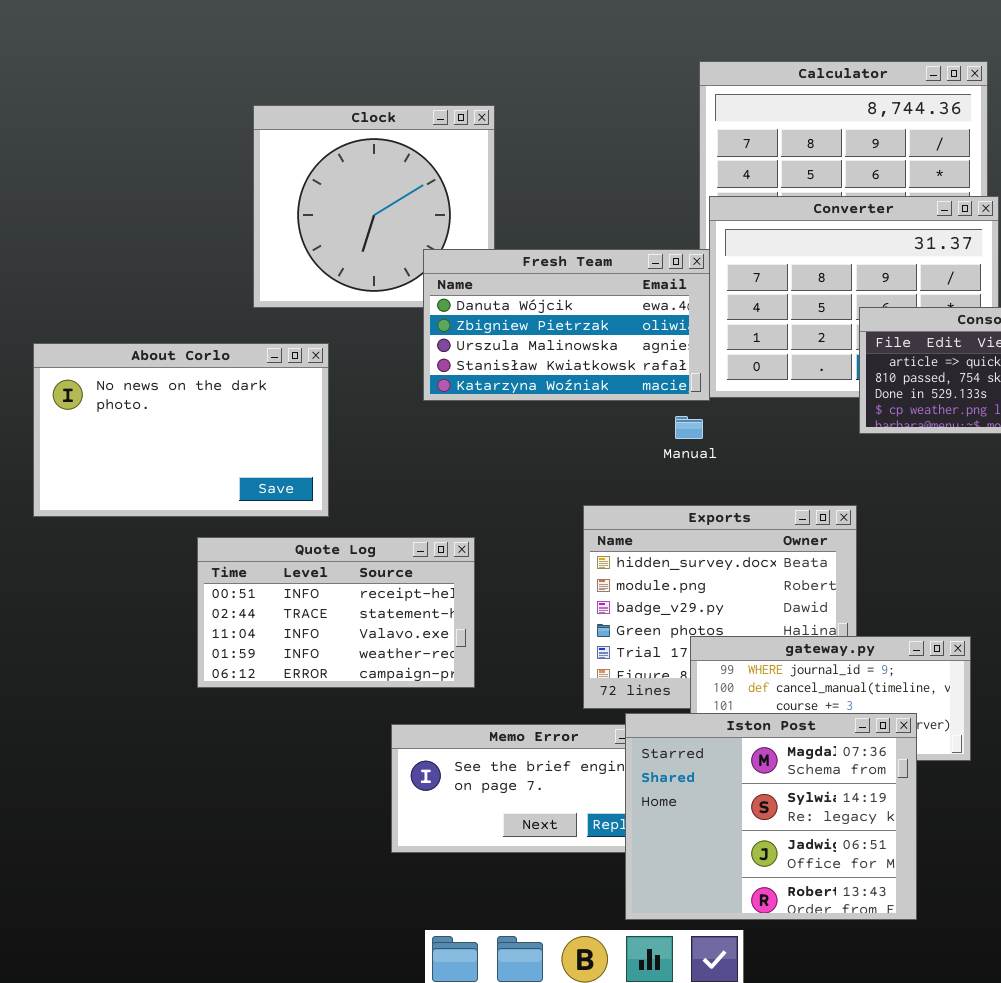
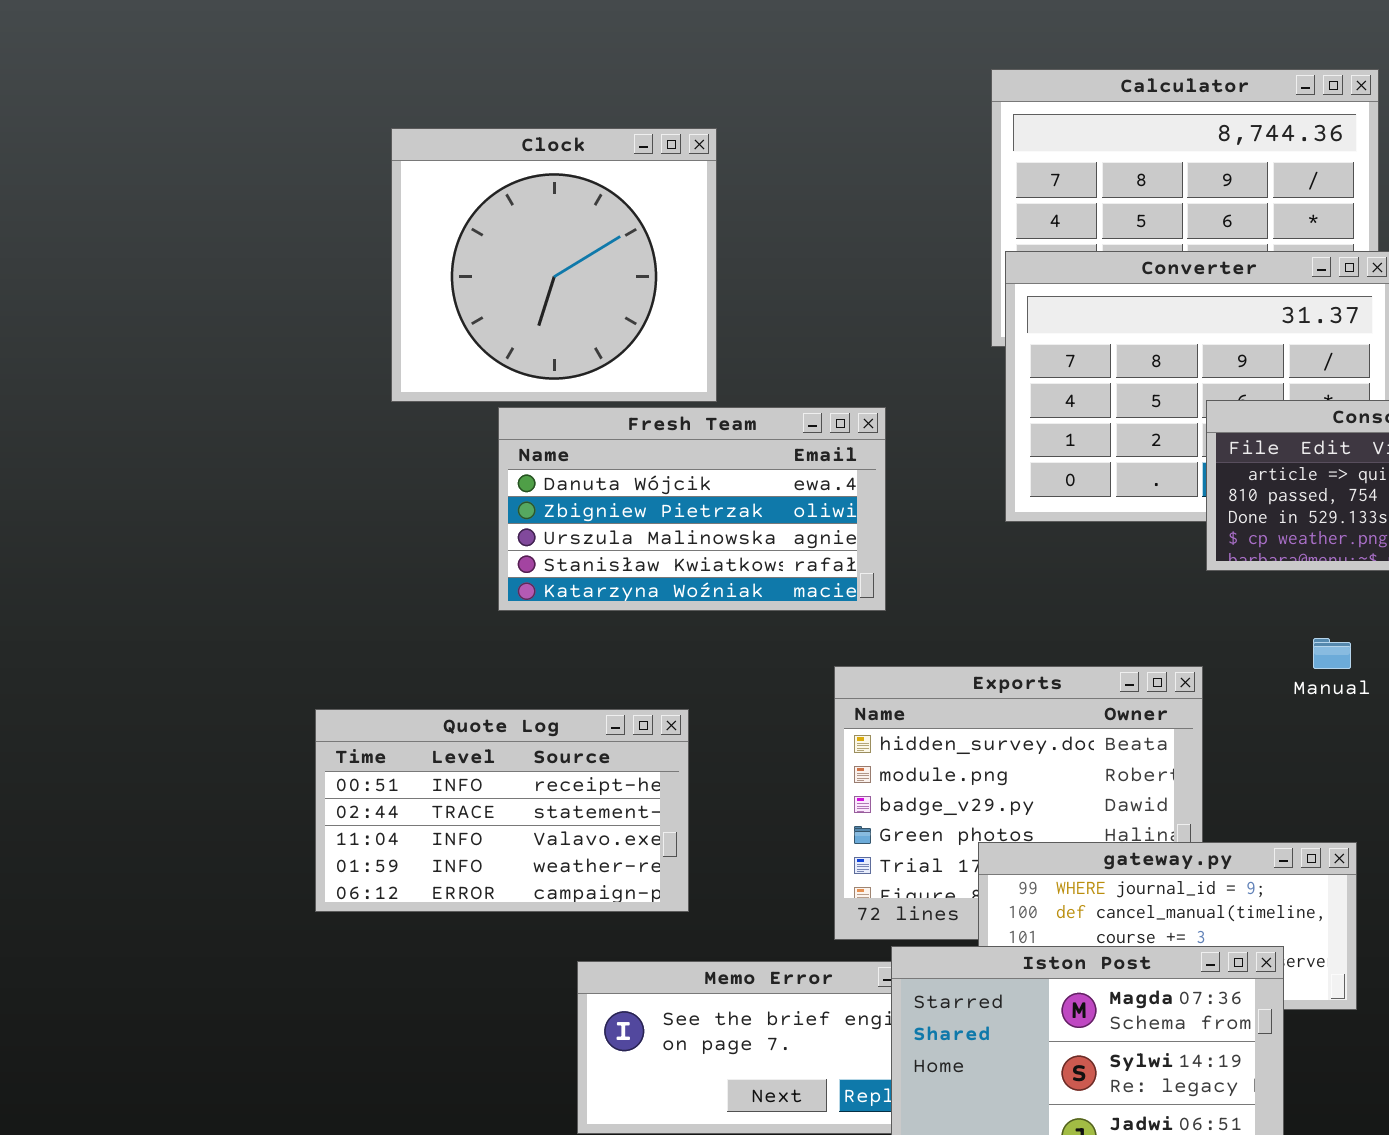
Fresh Team: [423,249,710,401] -> [498,407,886,611], moved
About Corlo: [33,343,329,517] -> none, closed
Manual: [675,416,703,439] -> [1313,638,1351,669], moved

